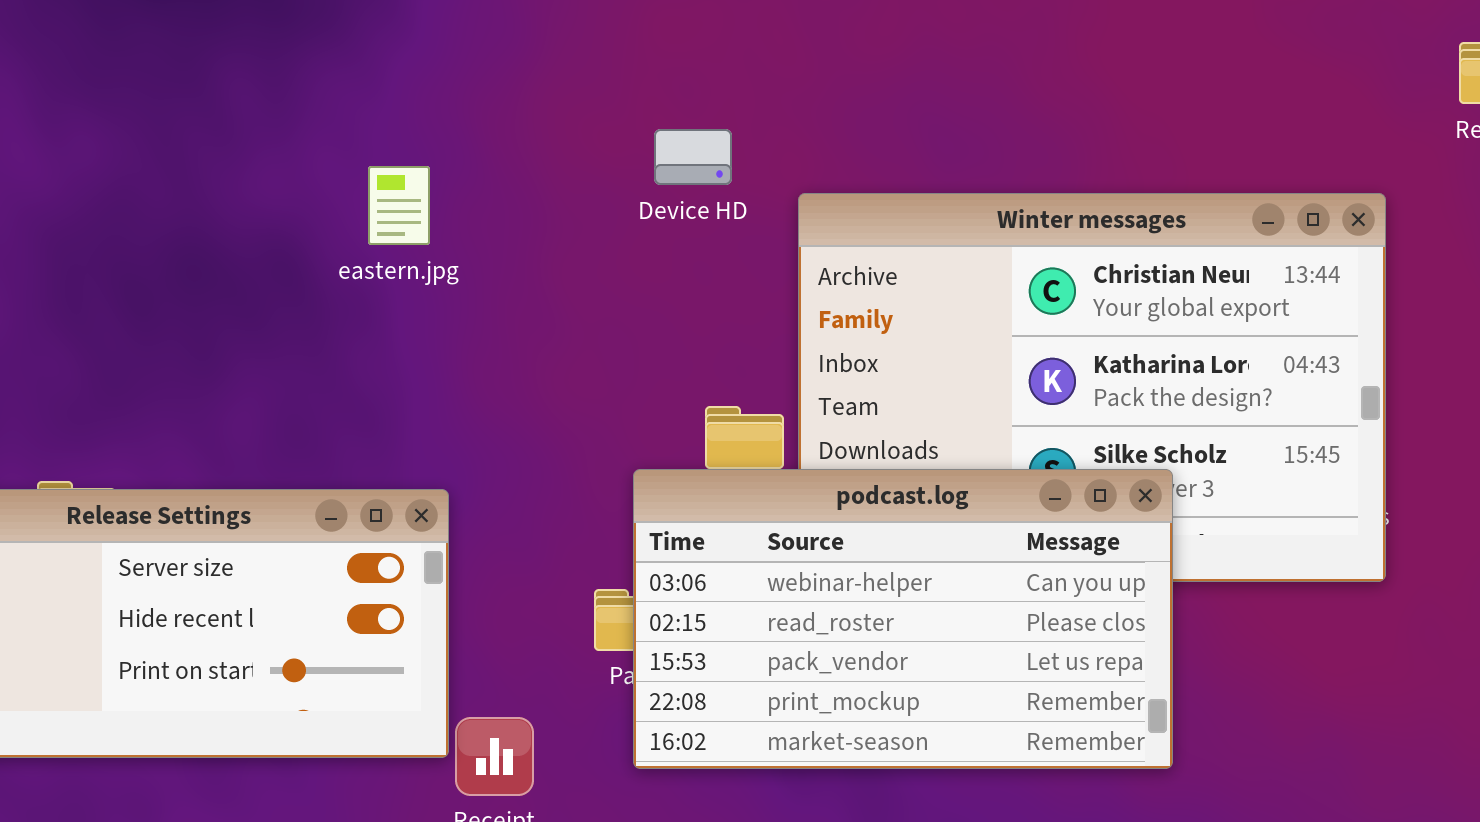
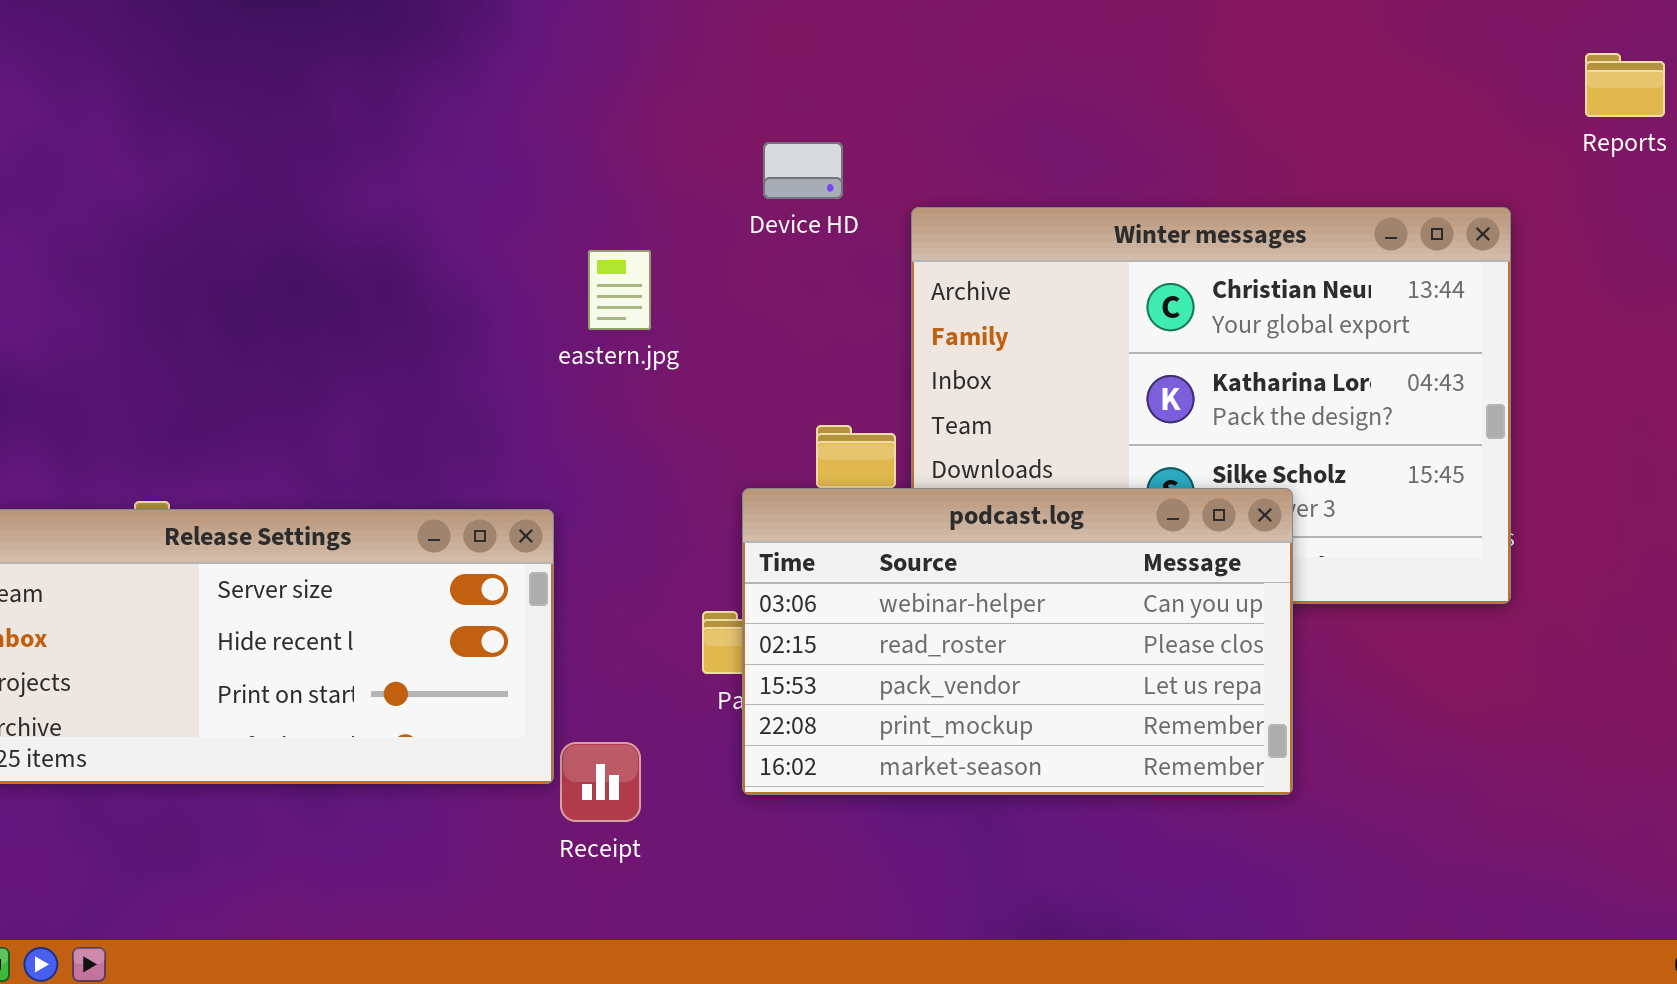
eastern.jpg: [368,166,430,245] -> [588,250,651,330], moved

